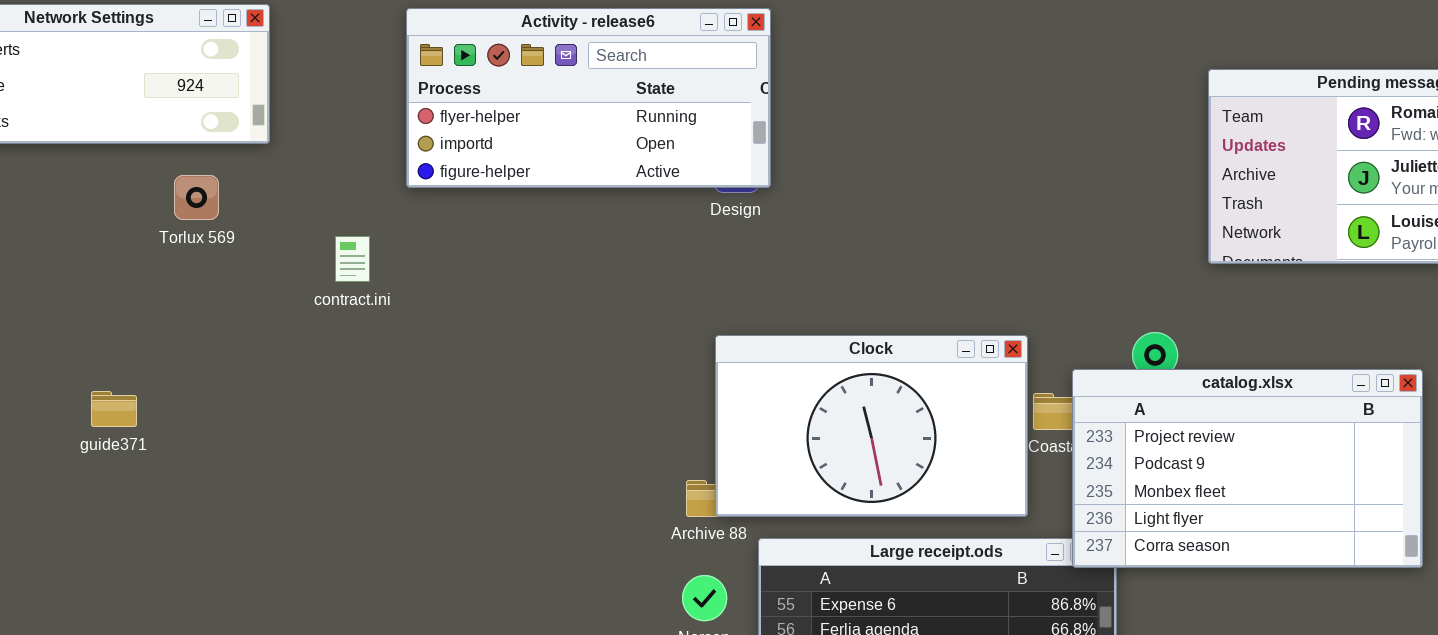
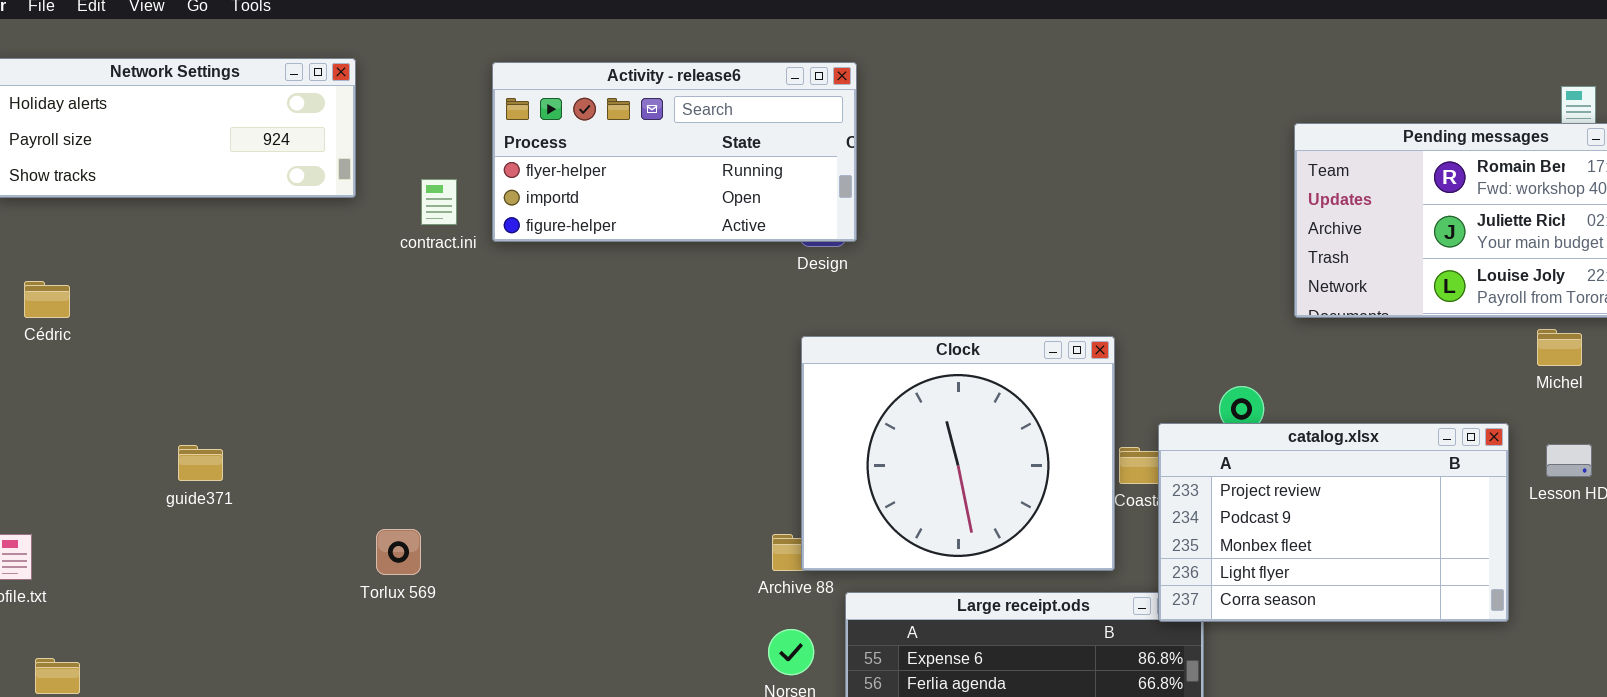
Torlux 569: [174,175,219,220] -> [376,529,421,575], moved
contract.ini: [335,236,370,282] -> [421,179,457,225], moved
Clock: [715,335,1028,517] -> [801,336,1115,571], resized

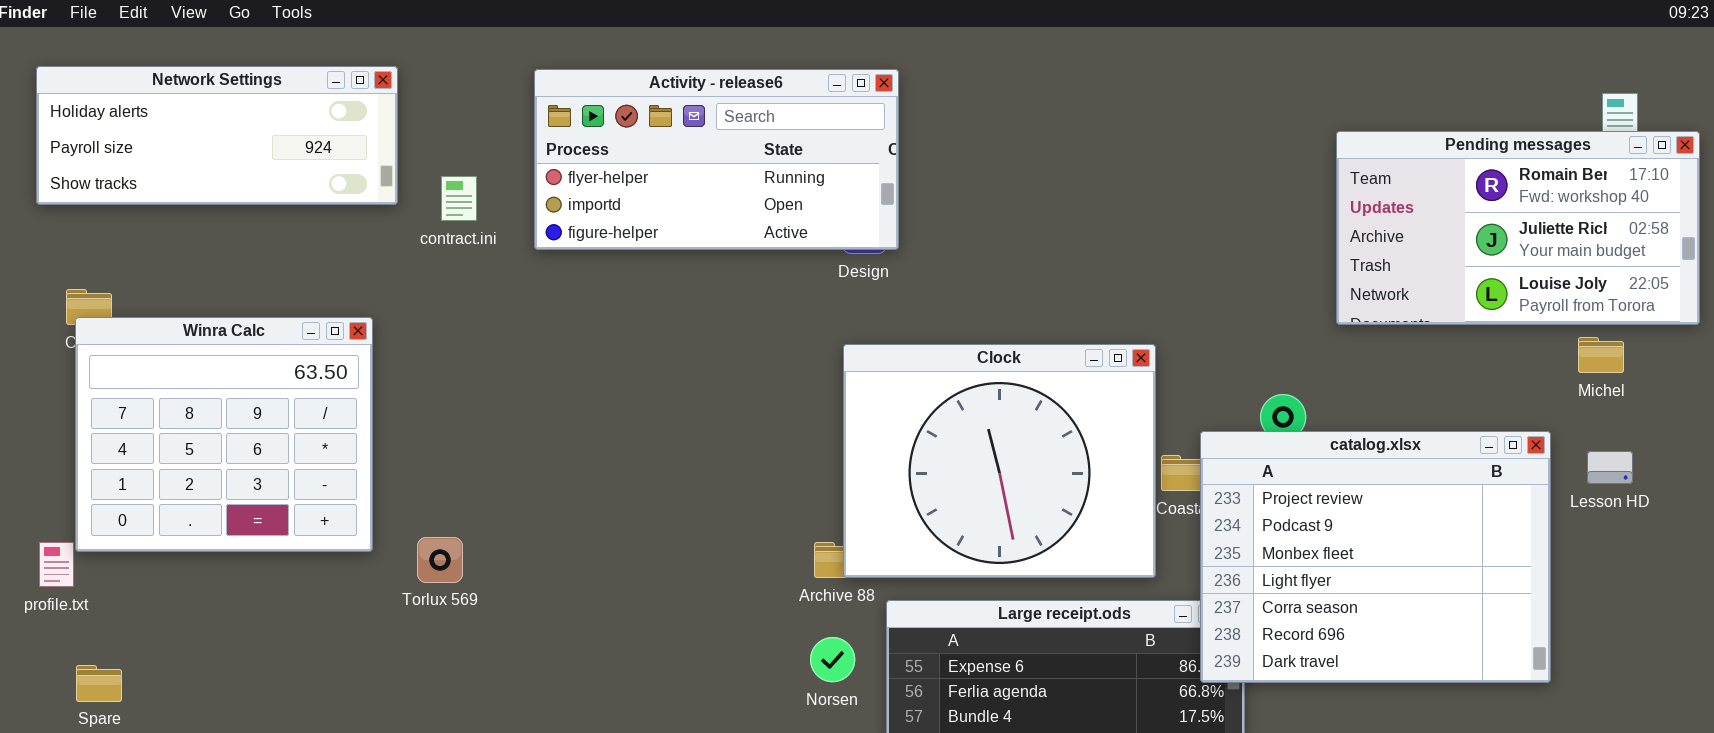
contract.ini: [421,179,457,225] -> [441,176,477,221], moved
Winra Calc: none -> [75,317,373,552], opened
catalog.xlsx: [1158,423,1509,622] -> [1200,431,1551,683], resized

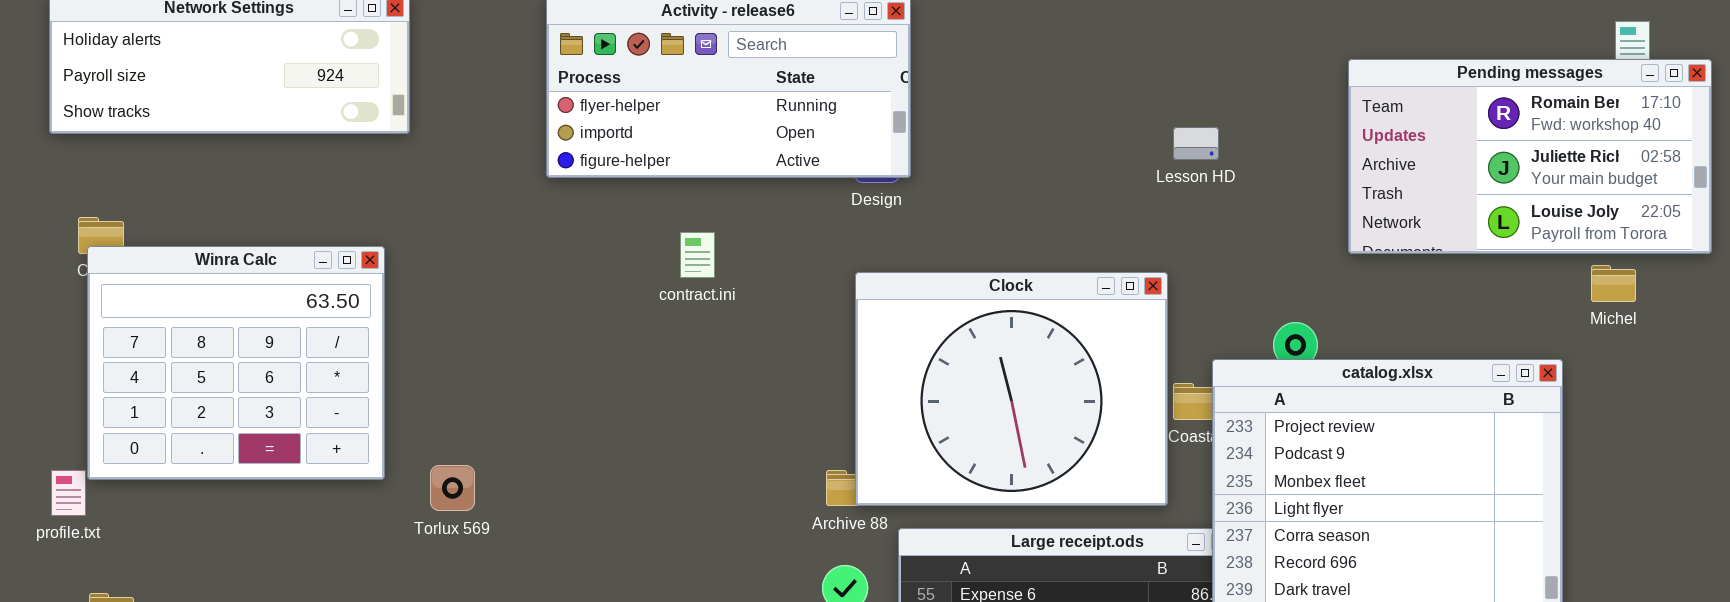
contract.ini: [441,176,477,221] -> [680,232,715,278], moved
Lesson HD: [1587,451,1633,484] -> [1173,127,1219,160], moved

